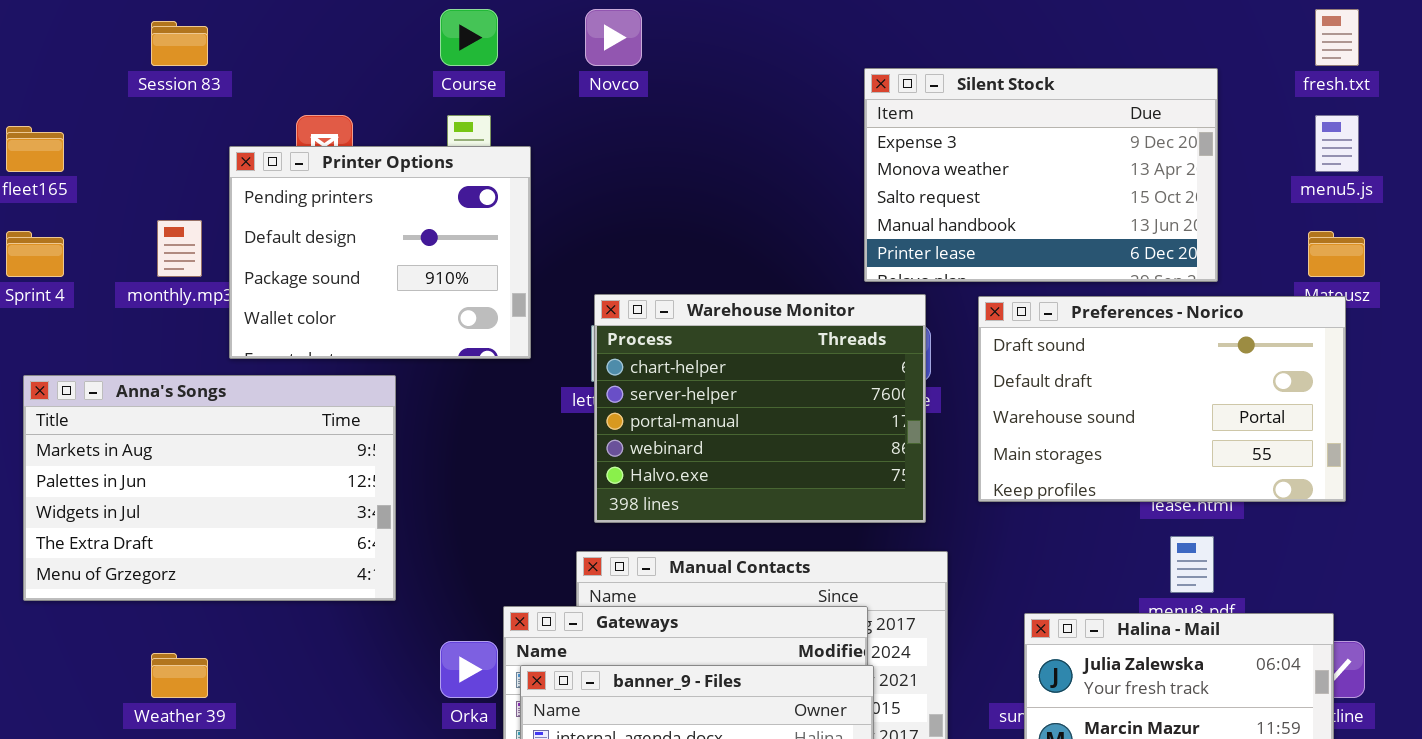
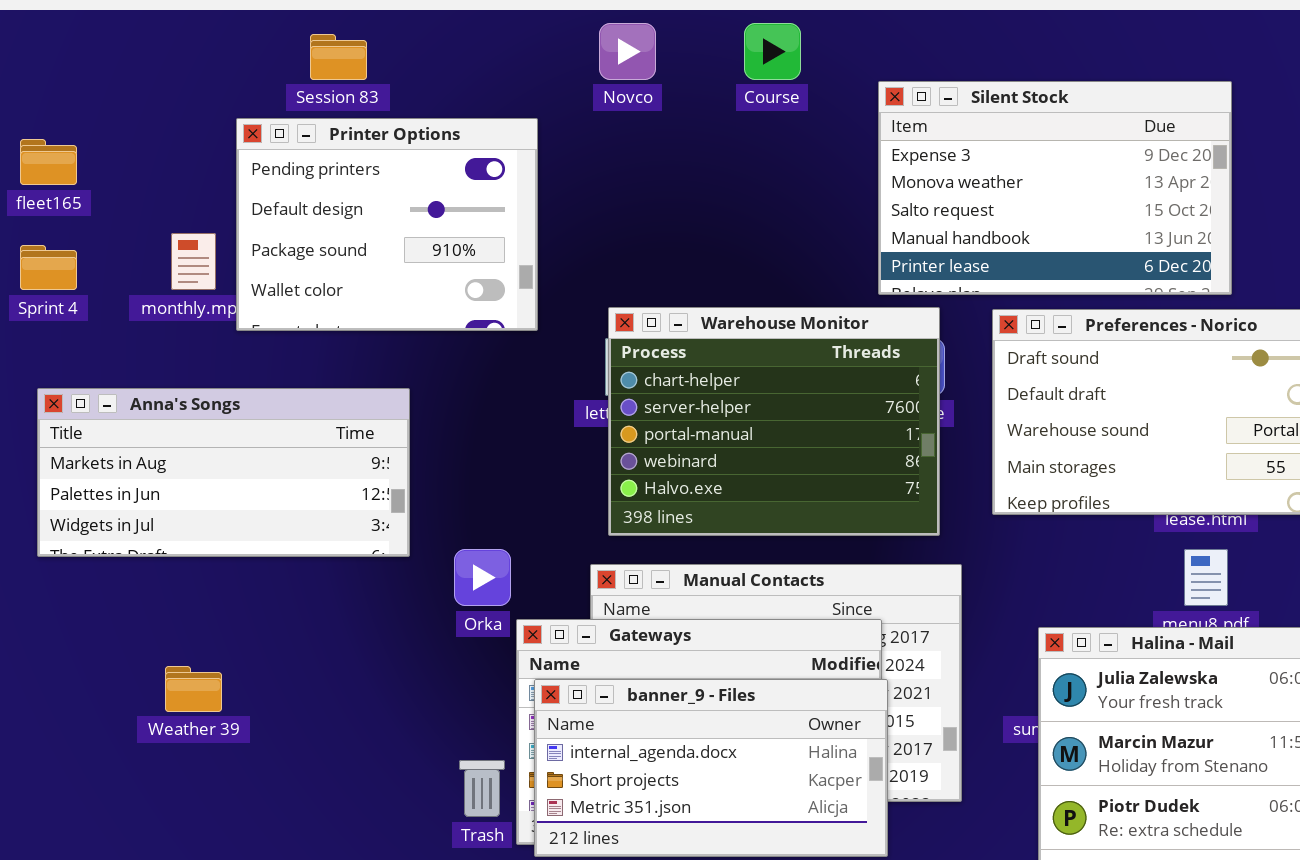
Course: [440,9,498,66] -> [744,23,801,80], moved
Session 83: [151,21,208,66] -> [310,34,367,80], moved
Printer Options: [229,146,531,359] -> [236,118,538,331], moved
Anna's Songs: [23,375,396,601] -> [37,388,410,557], resized
Orka: [440,641,498,698] -> [454,549,511,606], moved

